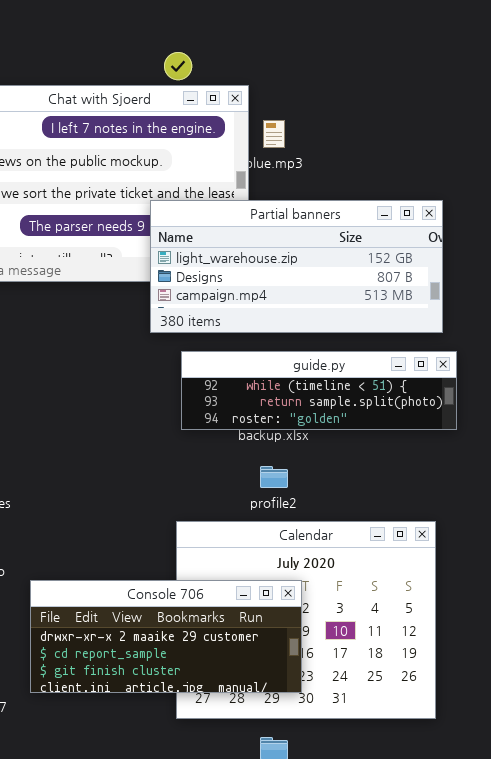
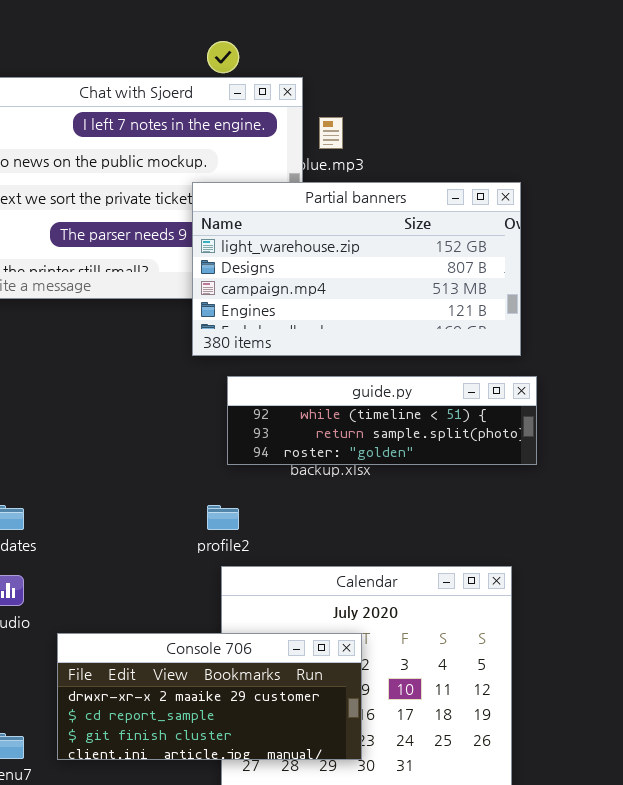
Partial banners: [150,200,443,333] -> [192,182,521,356], resized
profile2: [260,466,288,488] -> [207,505,239,530], moved

